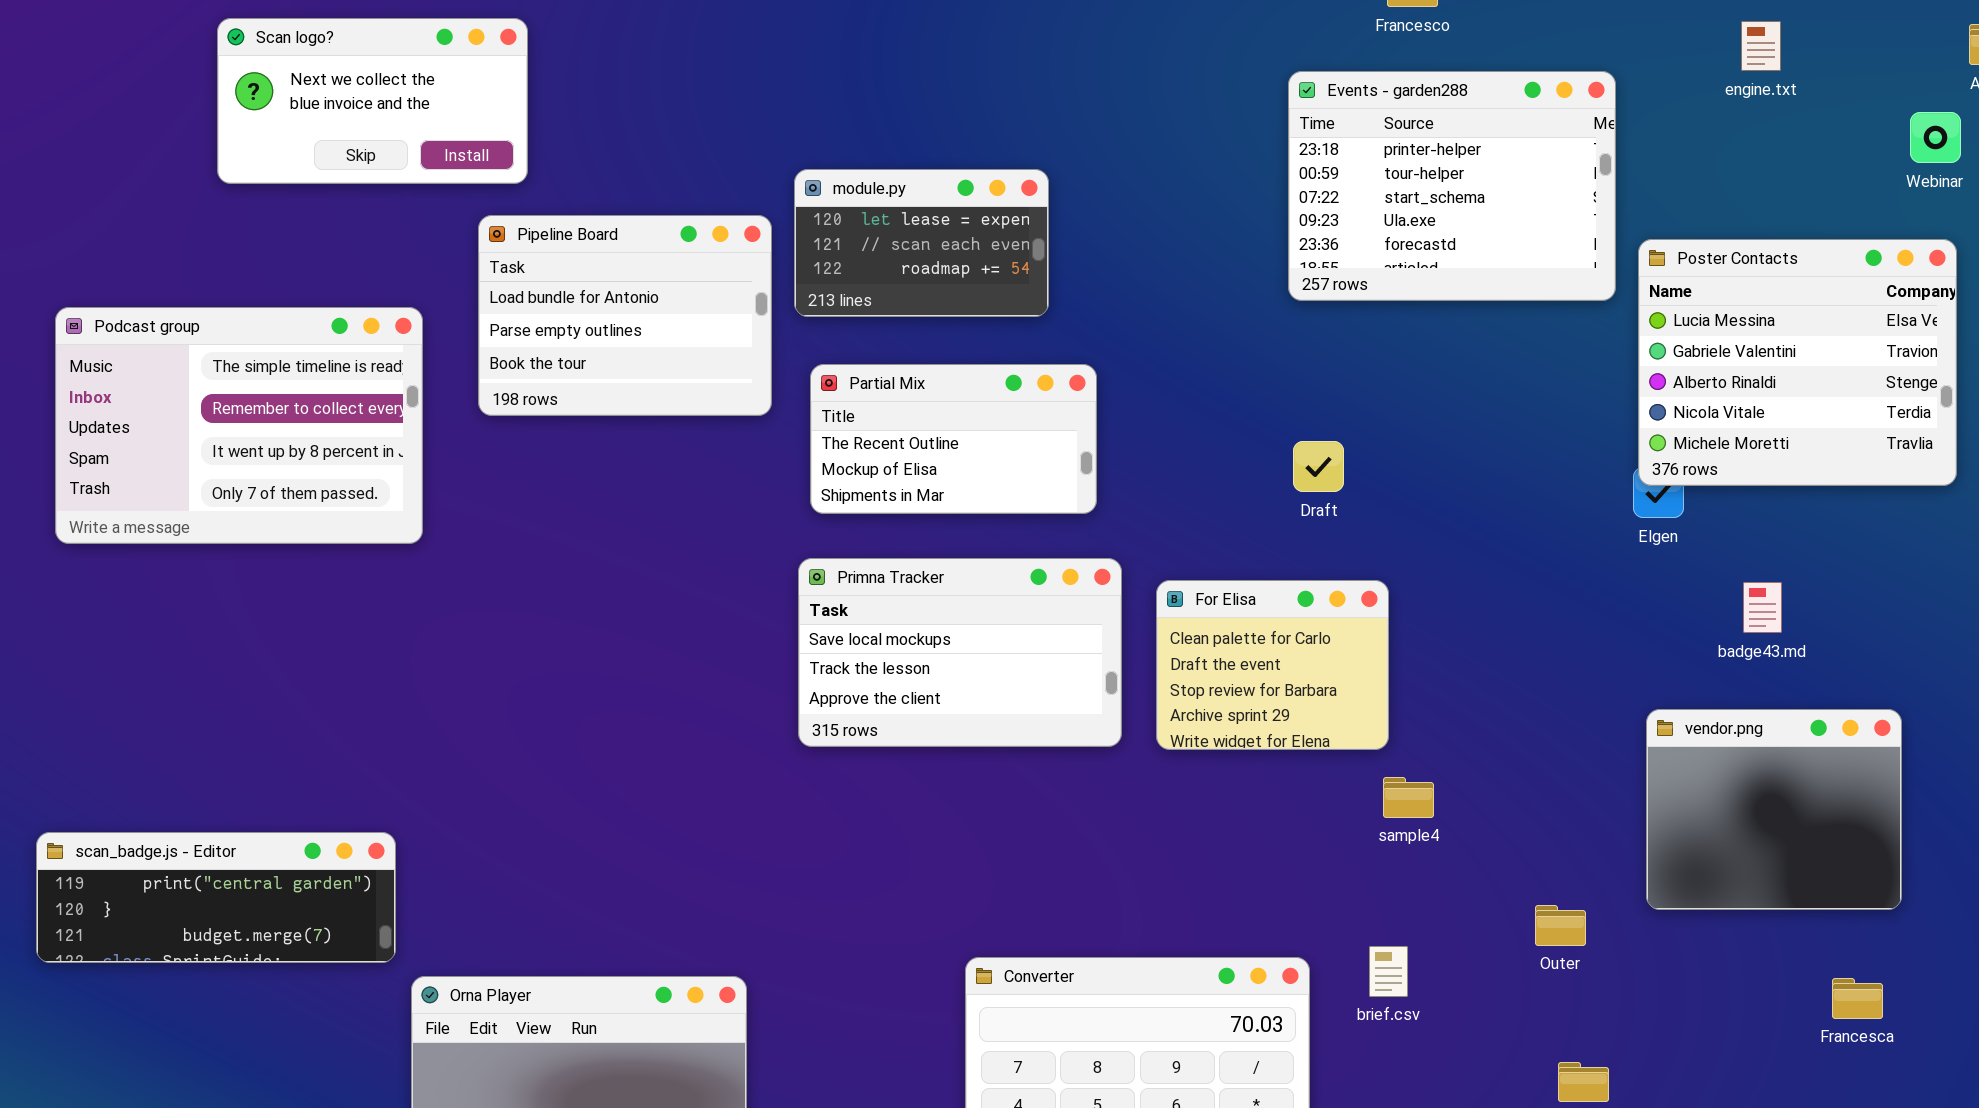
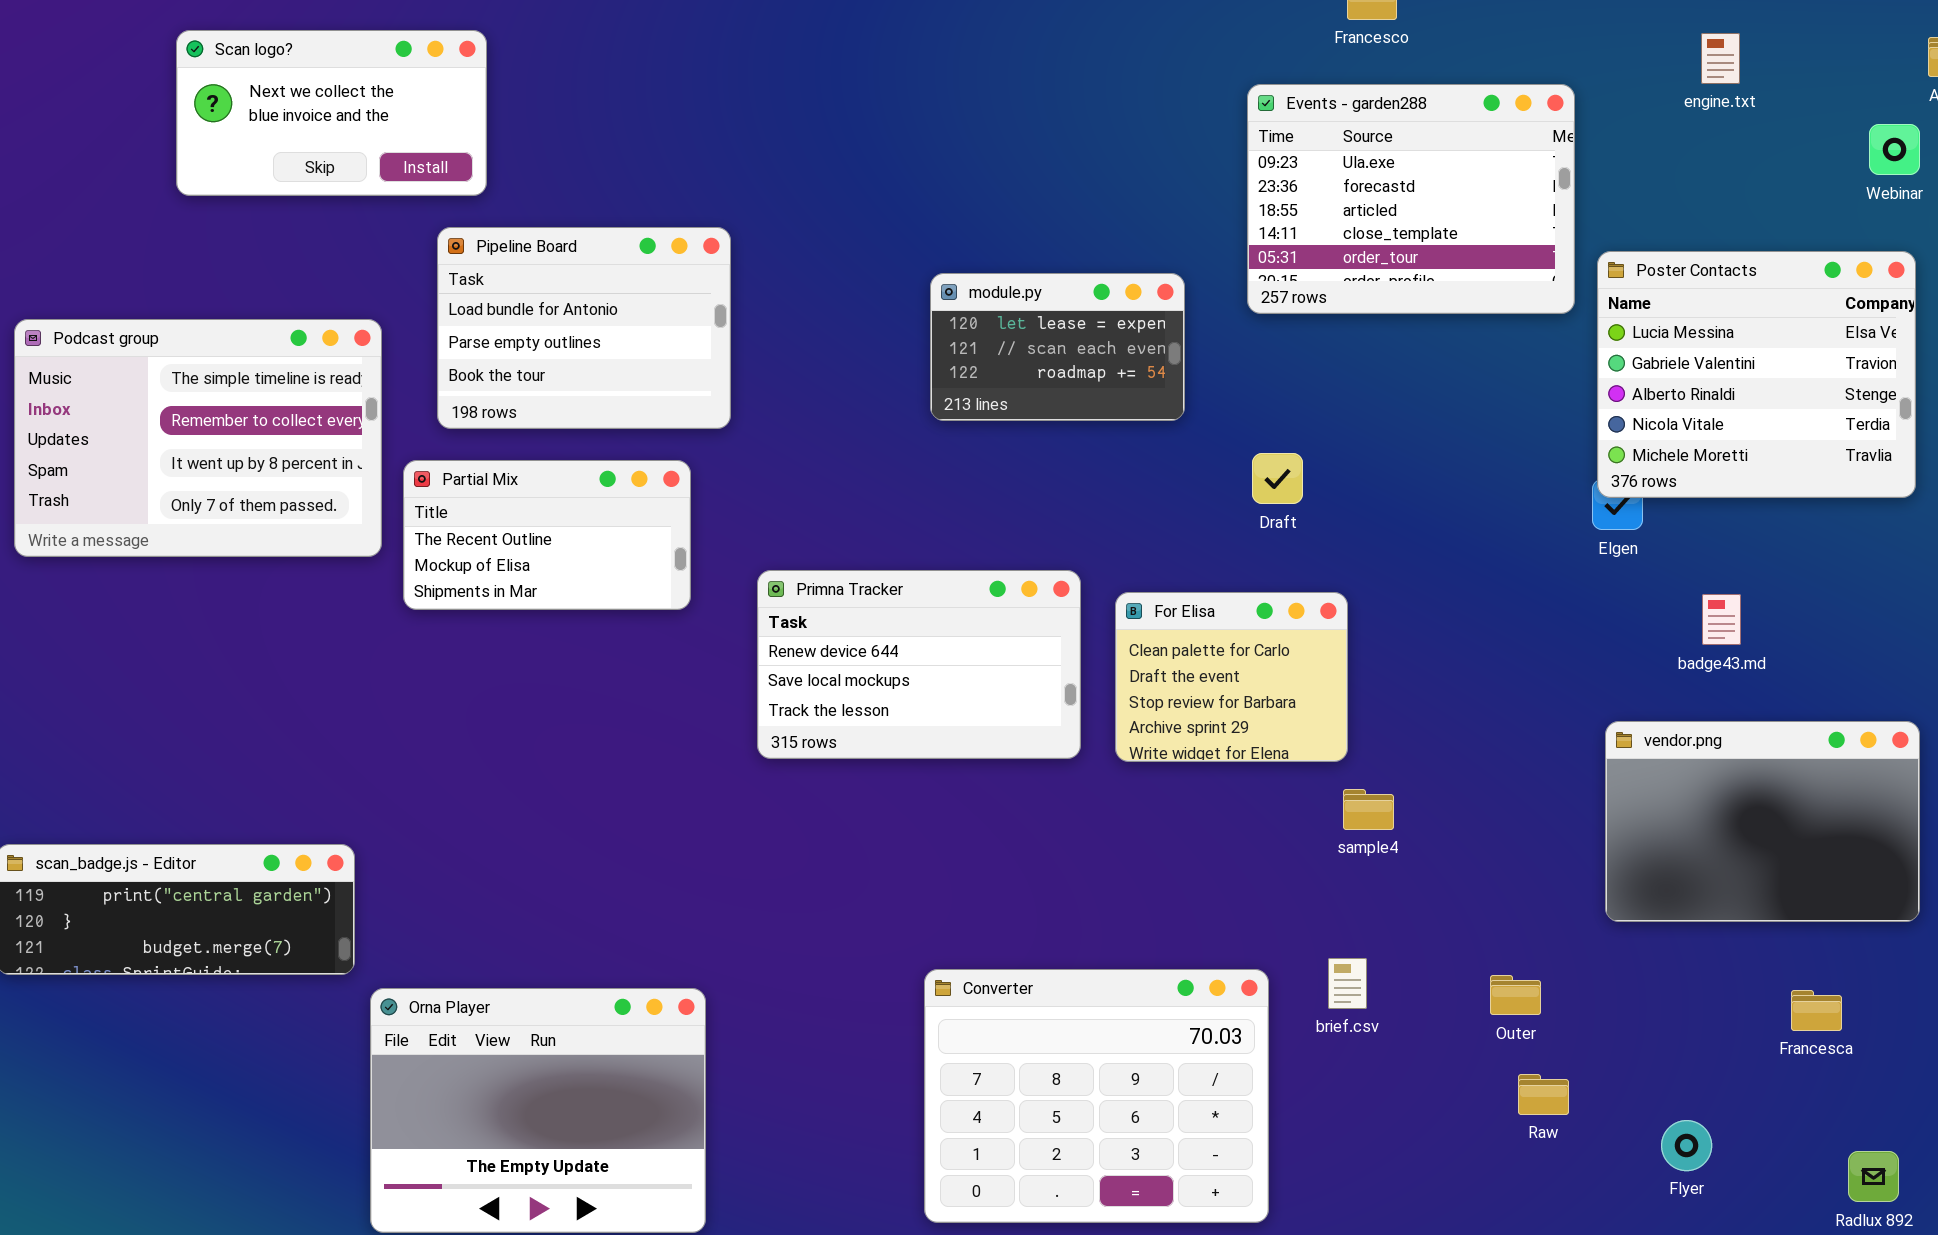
Events - garden288: [1288,71,1616,301] -> [1247,84,1575,314], scrolled down 3 rows
module.py: [794,169,1049,317] -> [930,273,1185,421], moved
Partial Mix: [810,364,1097,514] -> [403,460,691,610], moved
Primna Tracker: [798,558,1122,747] -> [757,570,1081,759], scrolled up 1 row
vendor.png: [1646,709,1902,910] -> [1605,721,1920,922], resized
Outer: [1535,905,1586,946] -> [1490,975,1541,1015], moved

